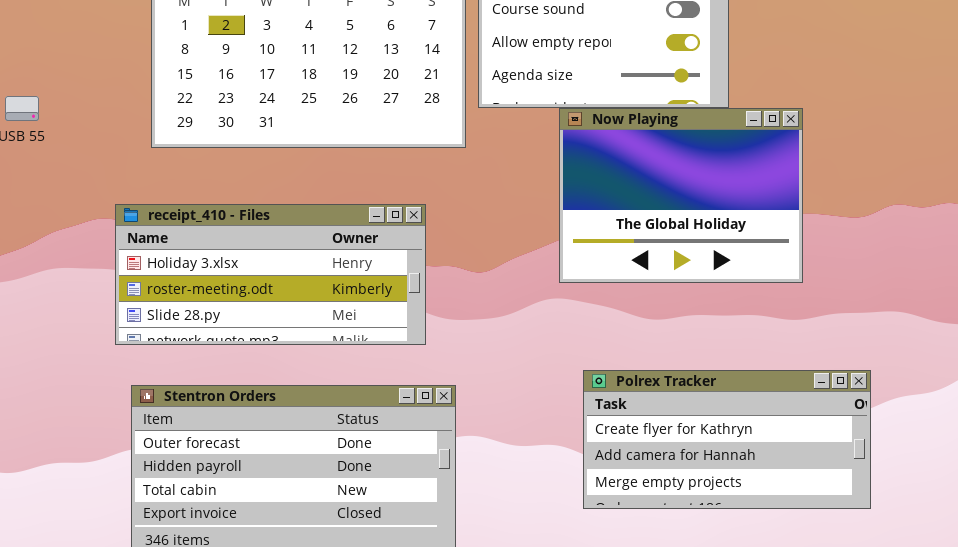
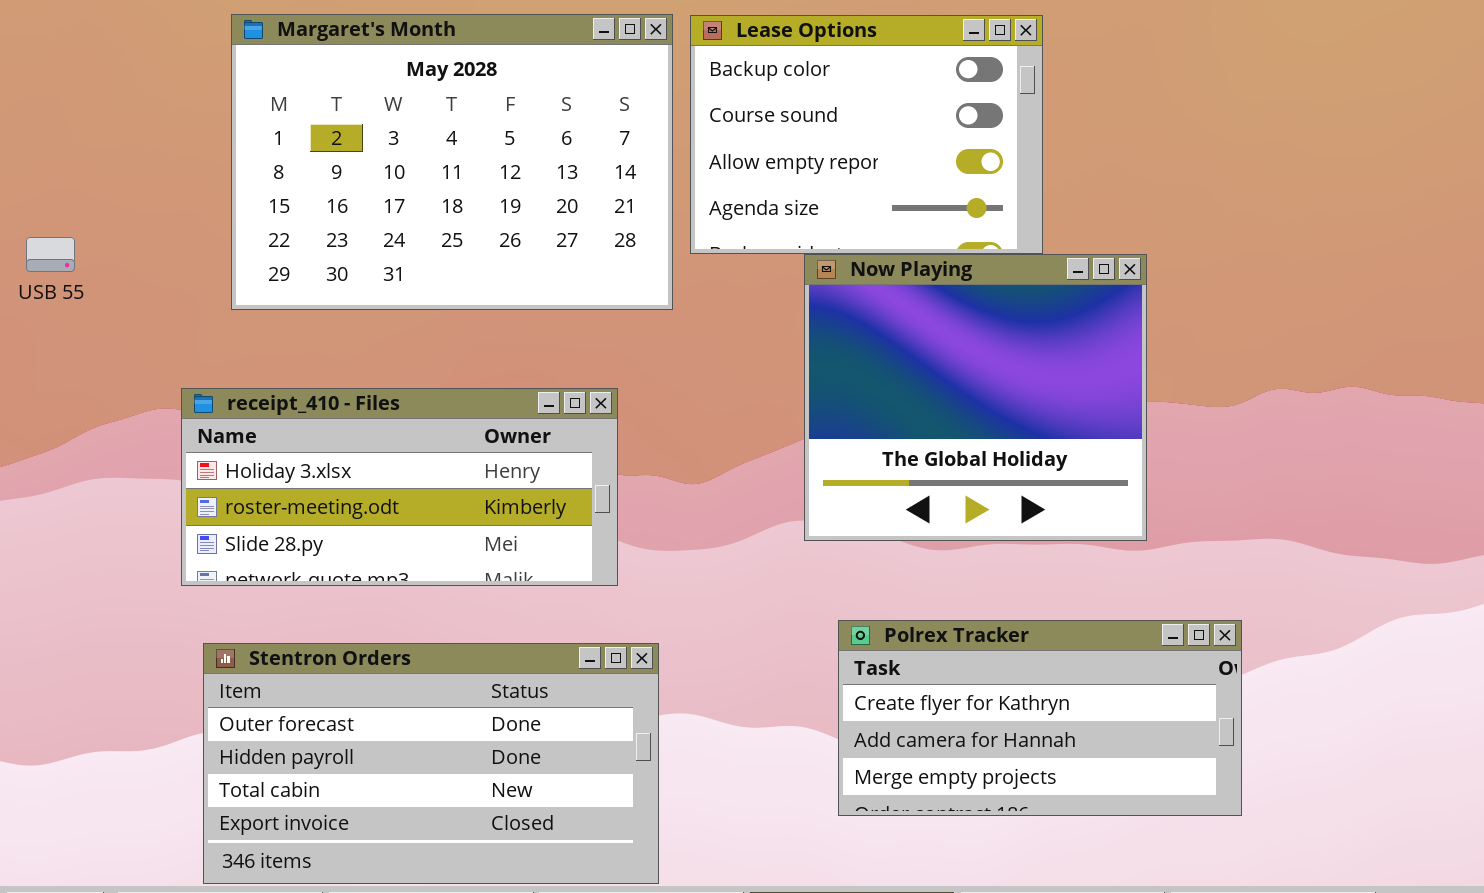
Now Playing: [559,108,803,283] -> [804,254,1147,541], resized

